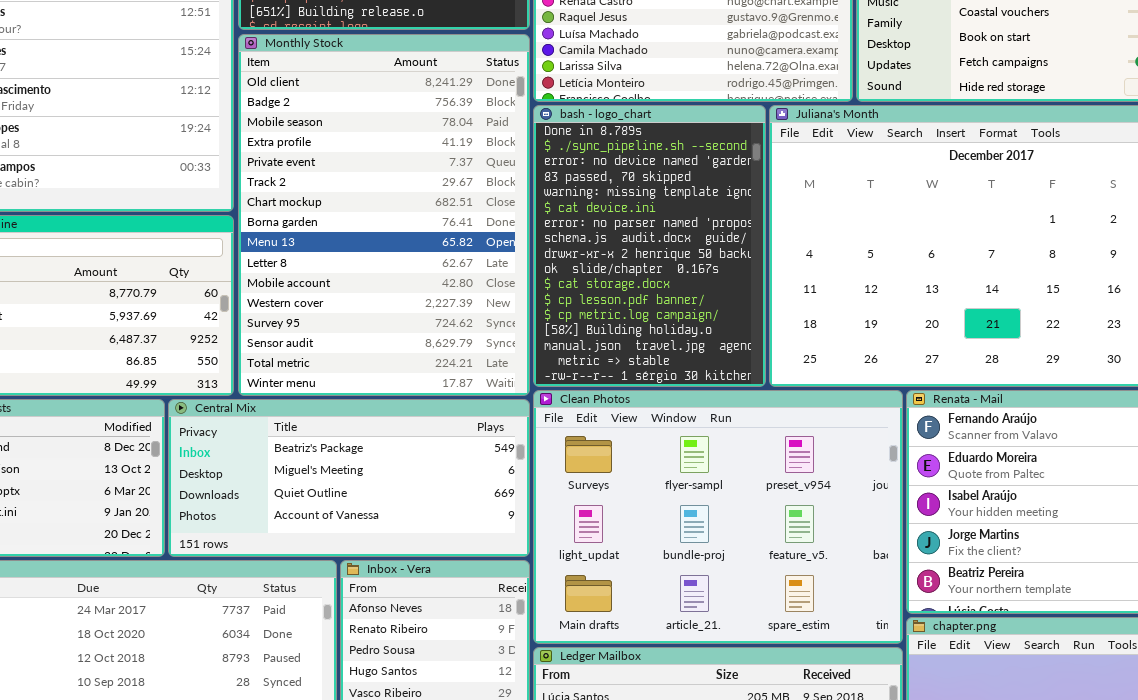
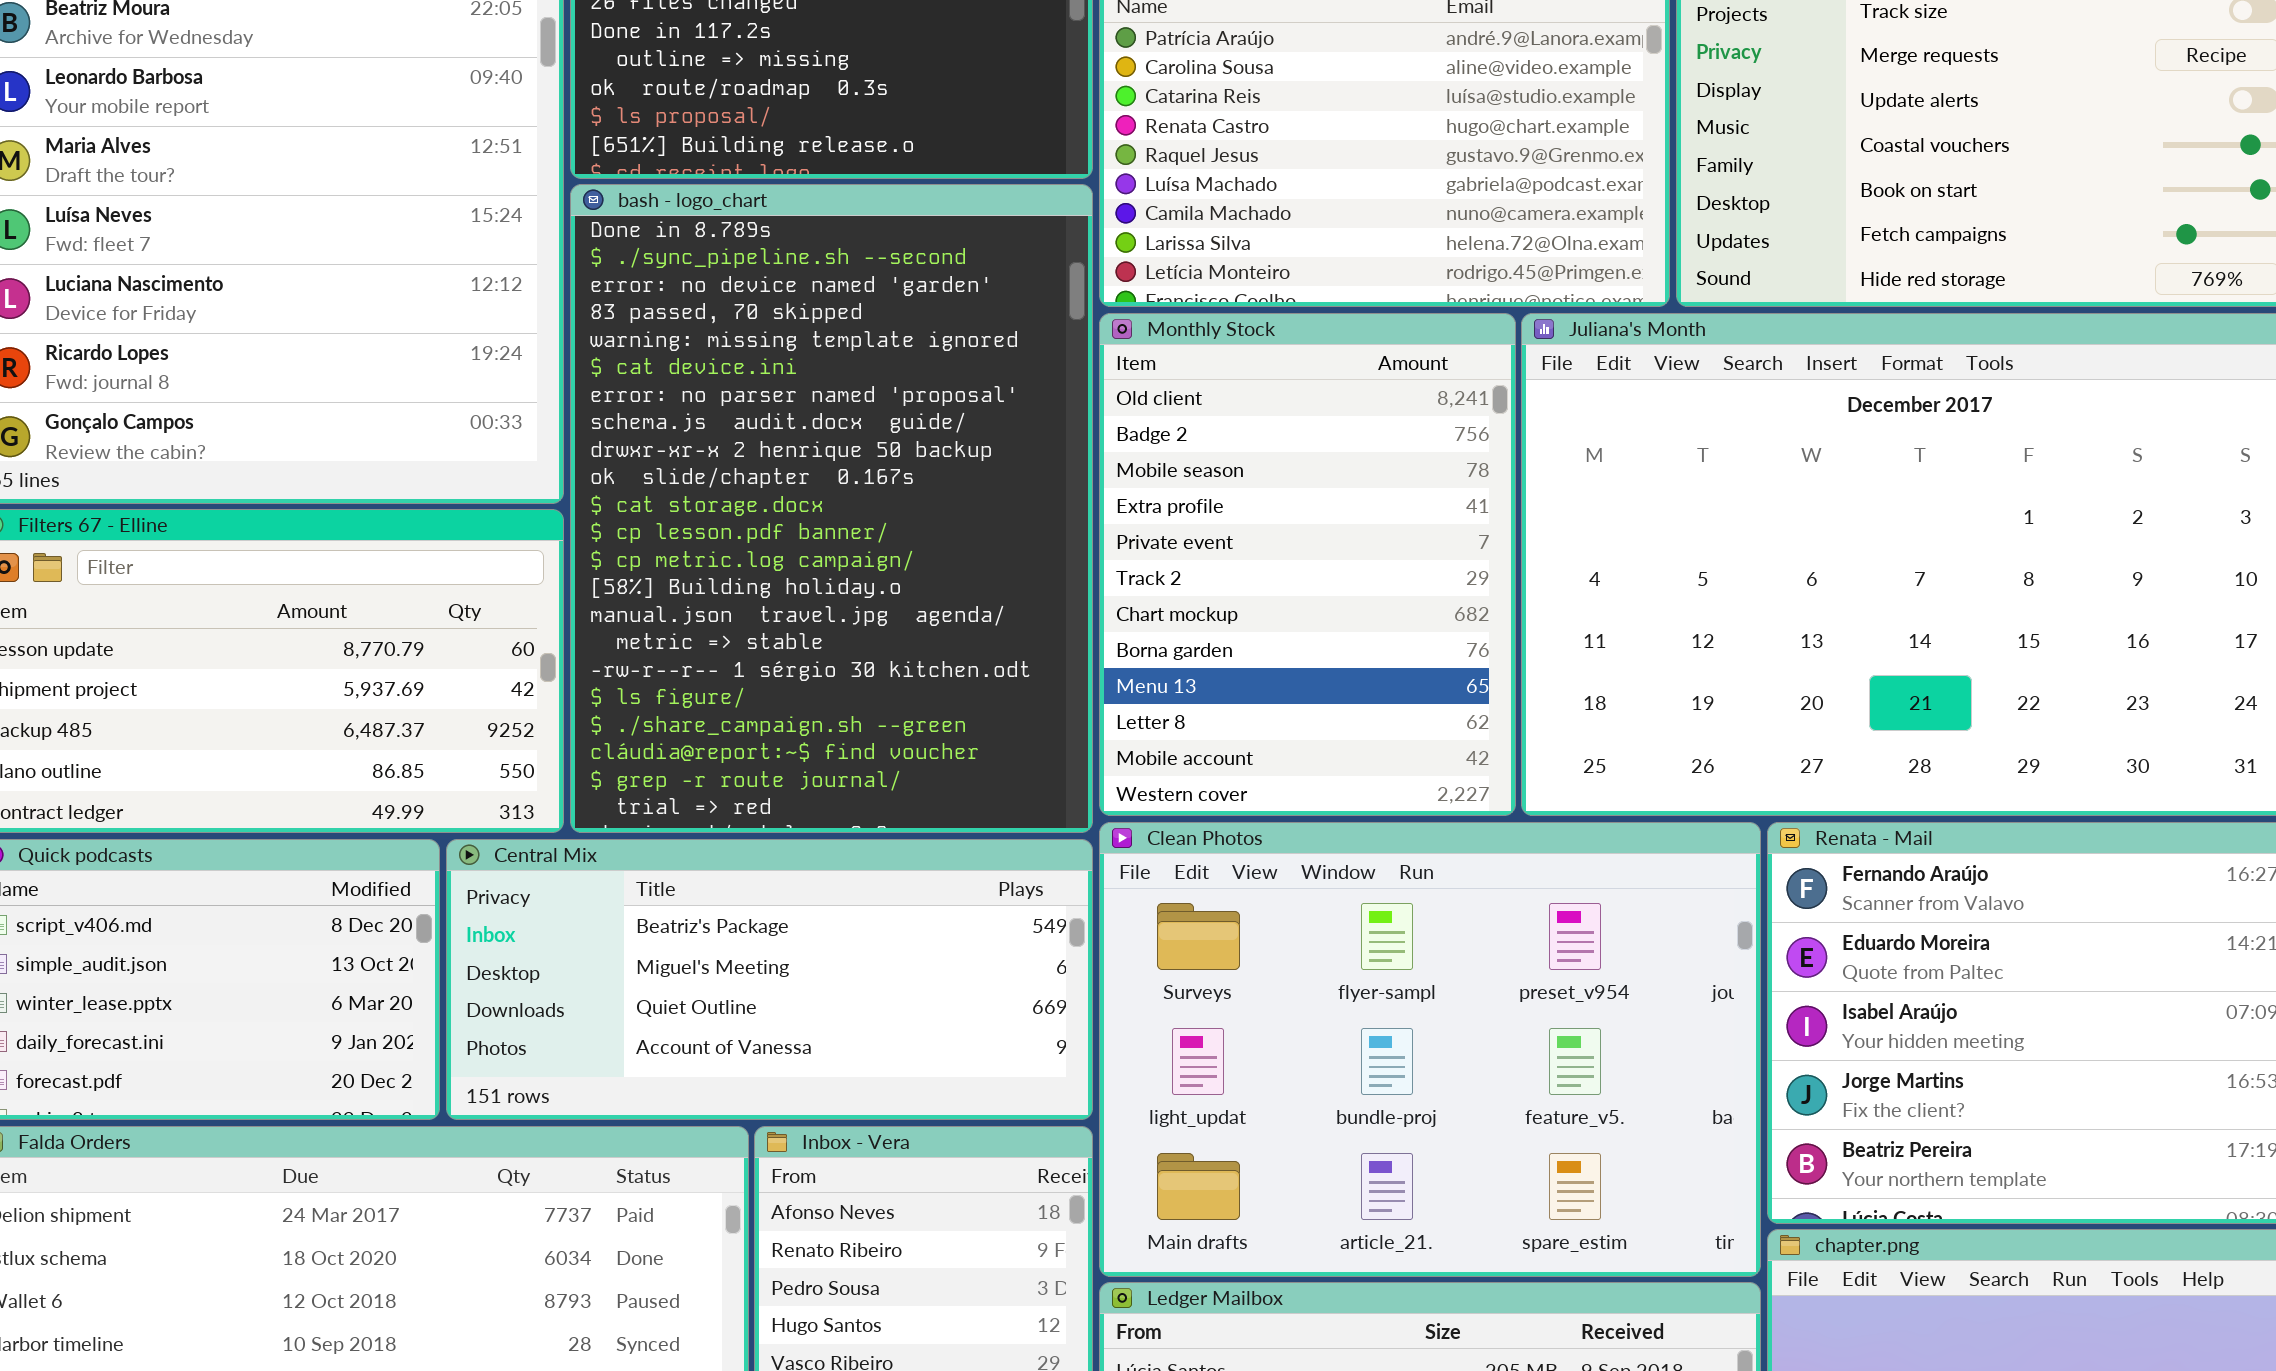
Monthly Stock: [238,34,530,396] -> [1099,313,1516,816], moved, resized
bash - logo_chart: [533,105,766,387] -> [570,184,1093,833], moved, resized

